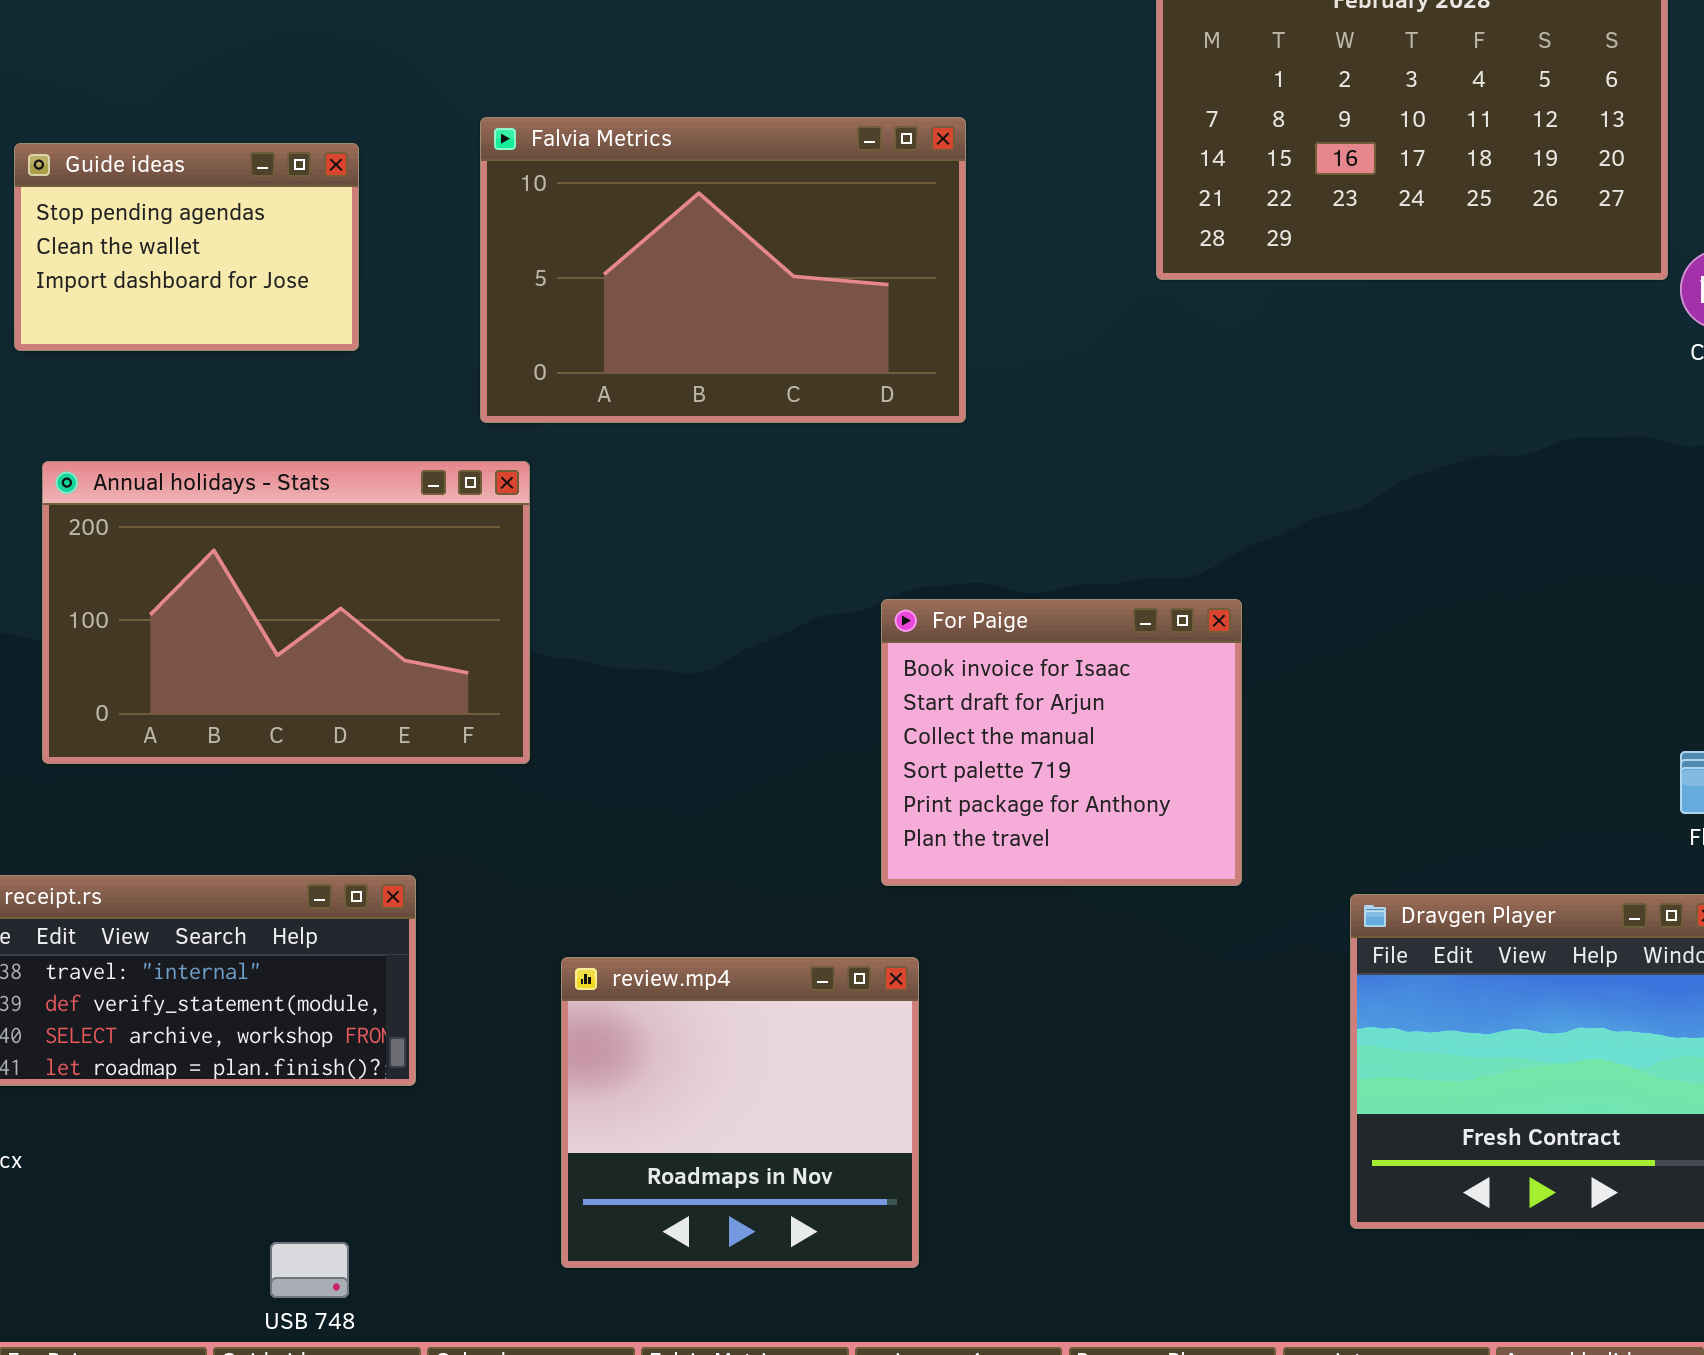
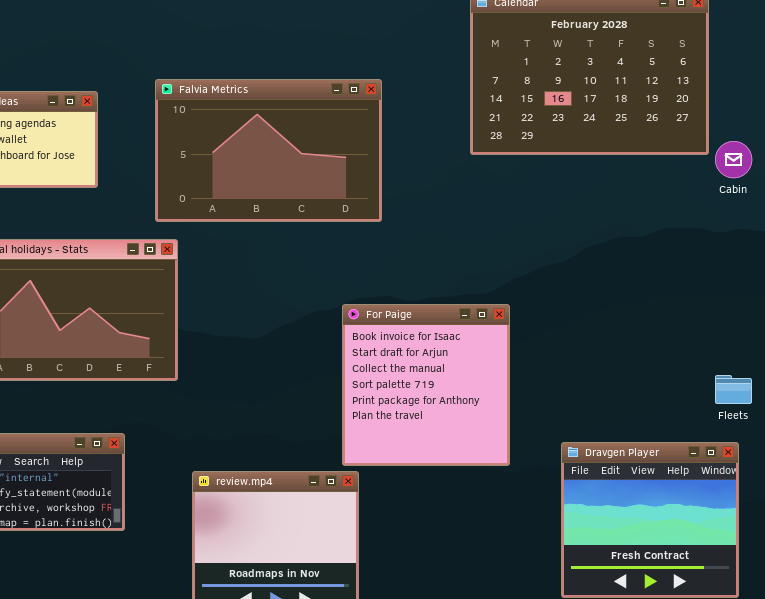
For Paige: [881,599,1242,886] -> [342,304,510,466], resized

